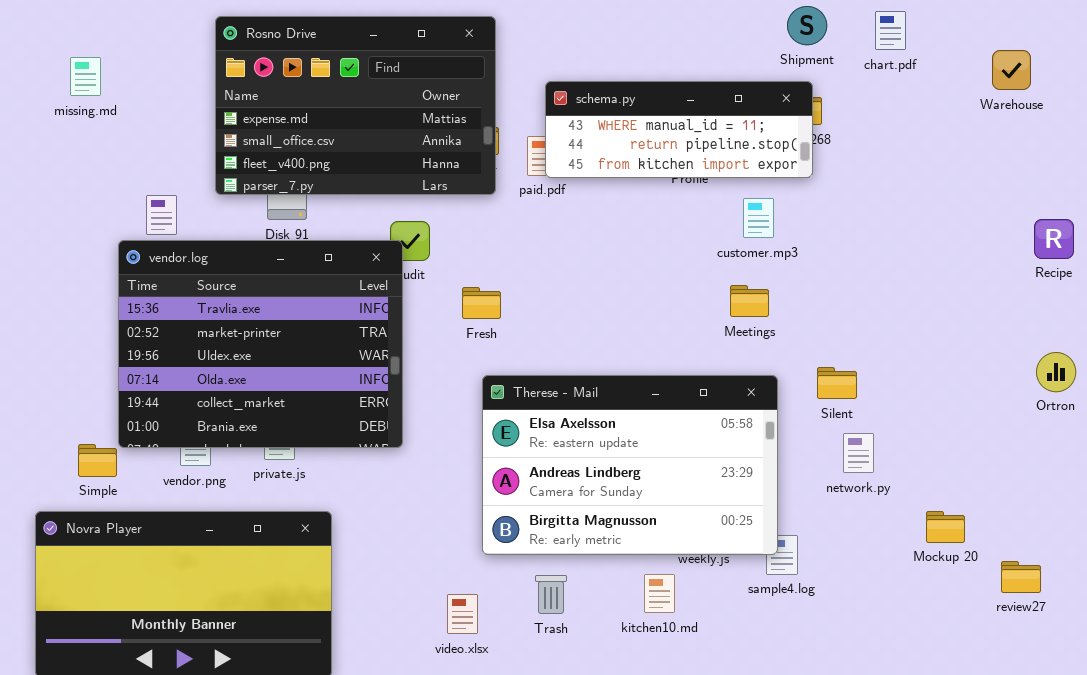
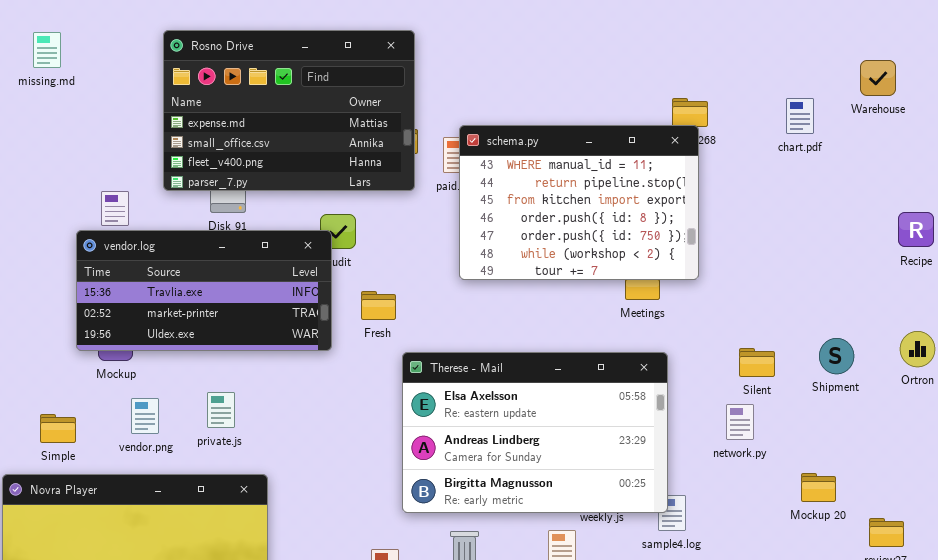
Shipment: [787,6,827,45] -> [819,338,854,374], moved
chart.pdf: [875,11,906,50] -> [786,98,814,134], moved
missing.md: [70,57,101,96] -> [33,32,61,68], moved
schema.py: [545,81,813,178] -> [459,125,699,280], moved, resized
vendor.log: [118,240,403,448] -> [76,230,332,351], resized
Fresh: [462,287,501,319] -> [361,291,396,320], moved
Silent: [817,367,857,399] -> [739,348,775,377], moved

